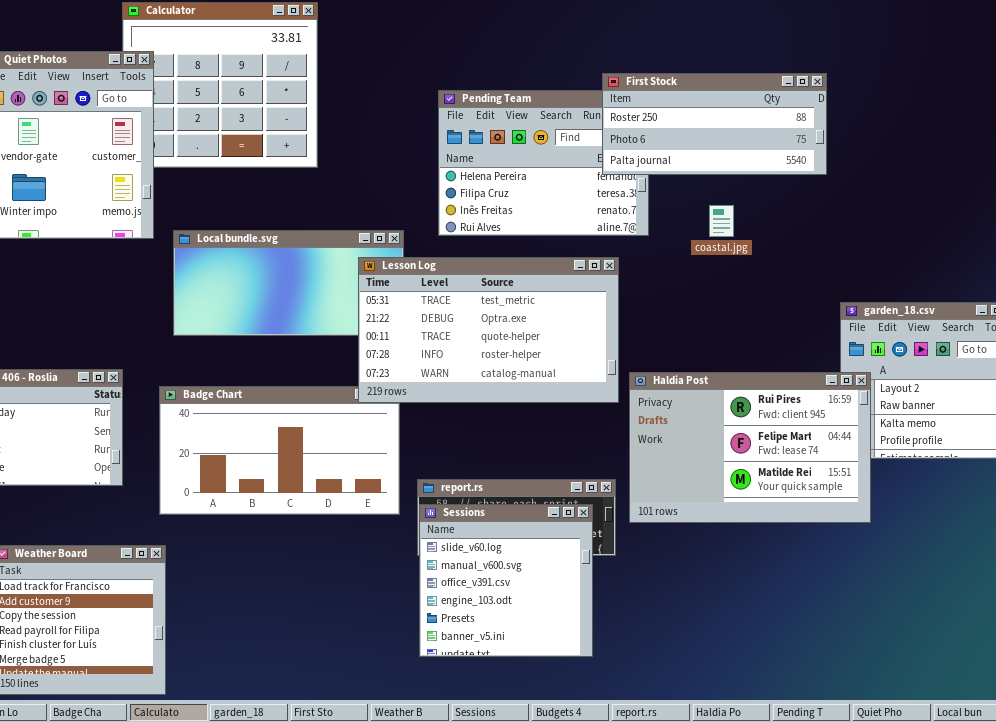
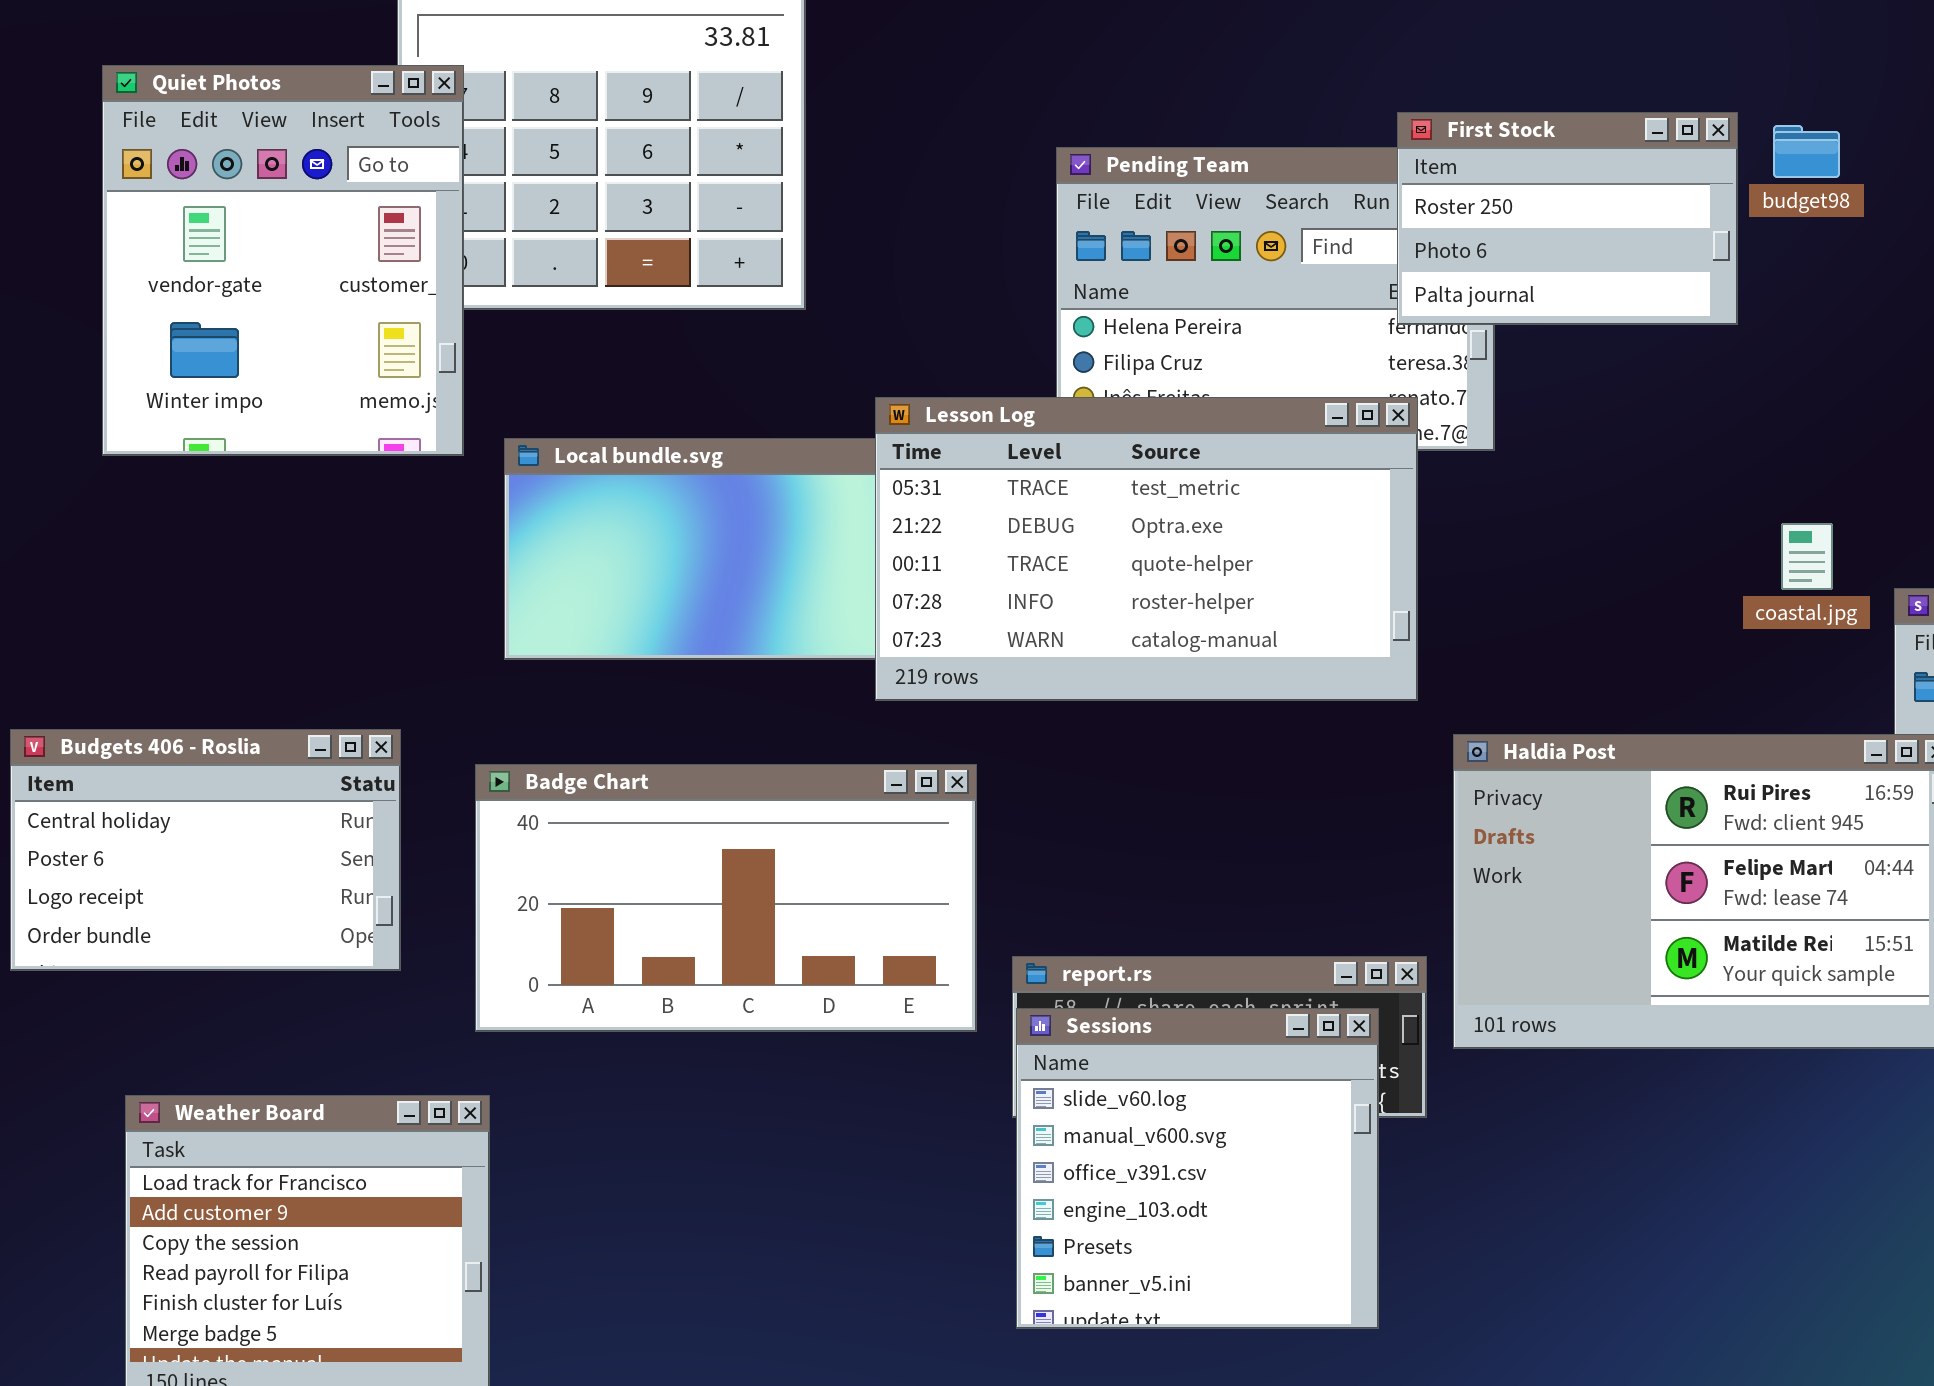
First Stock: [602,73,827,175] -> [1397,112,1738,325], resized
coastal.jpg: [709,205,734,237] -> [1781,523,1833,590], moved
Lesson Log: [358,257,619,403] -> [875,397,1418,701], moved

